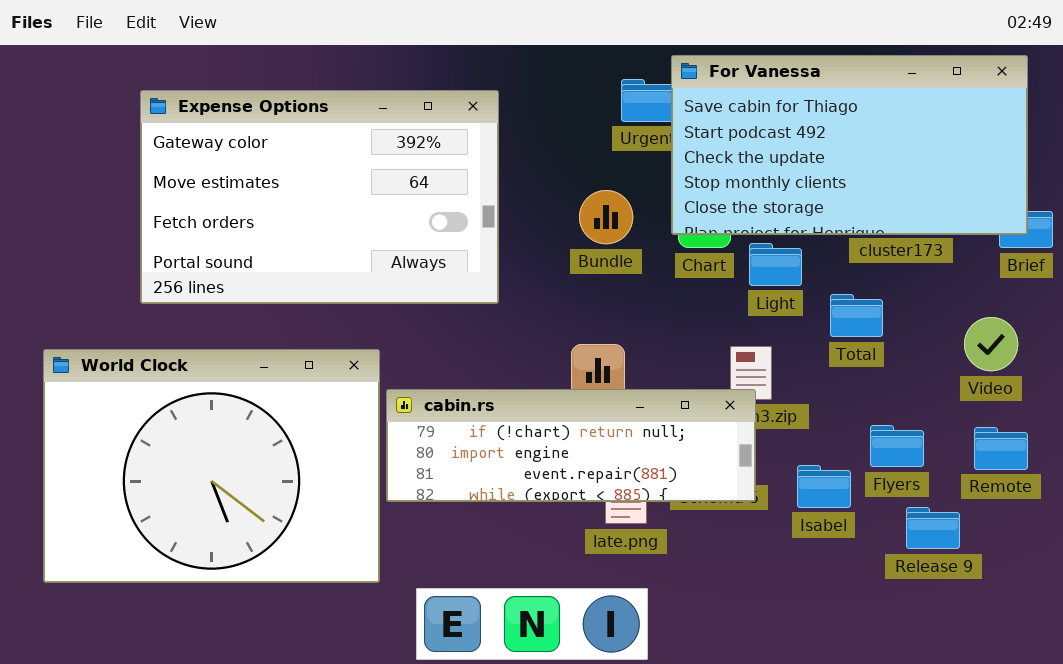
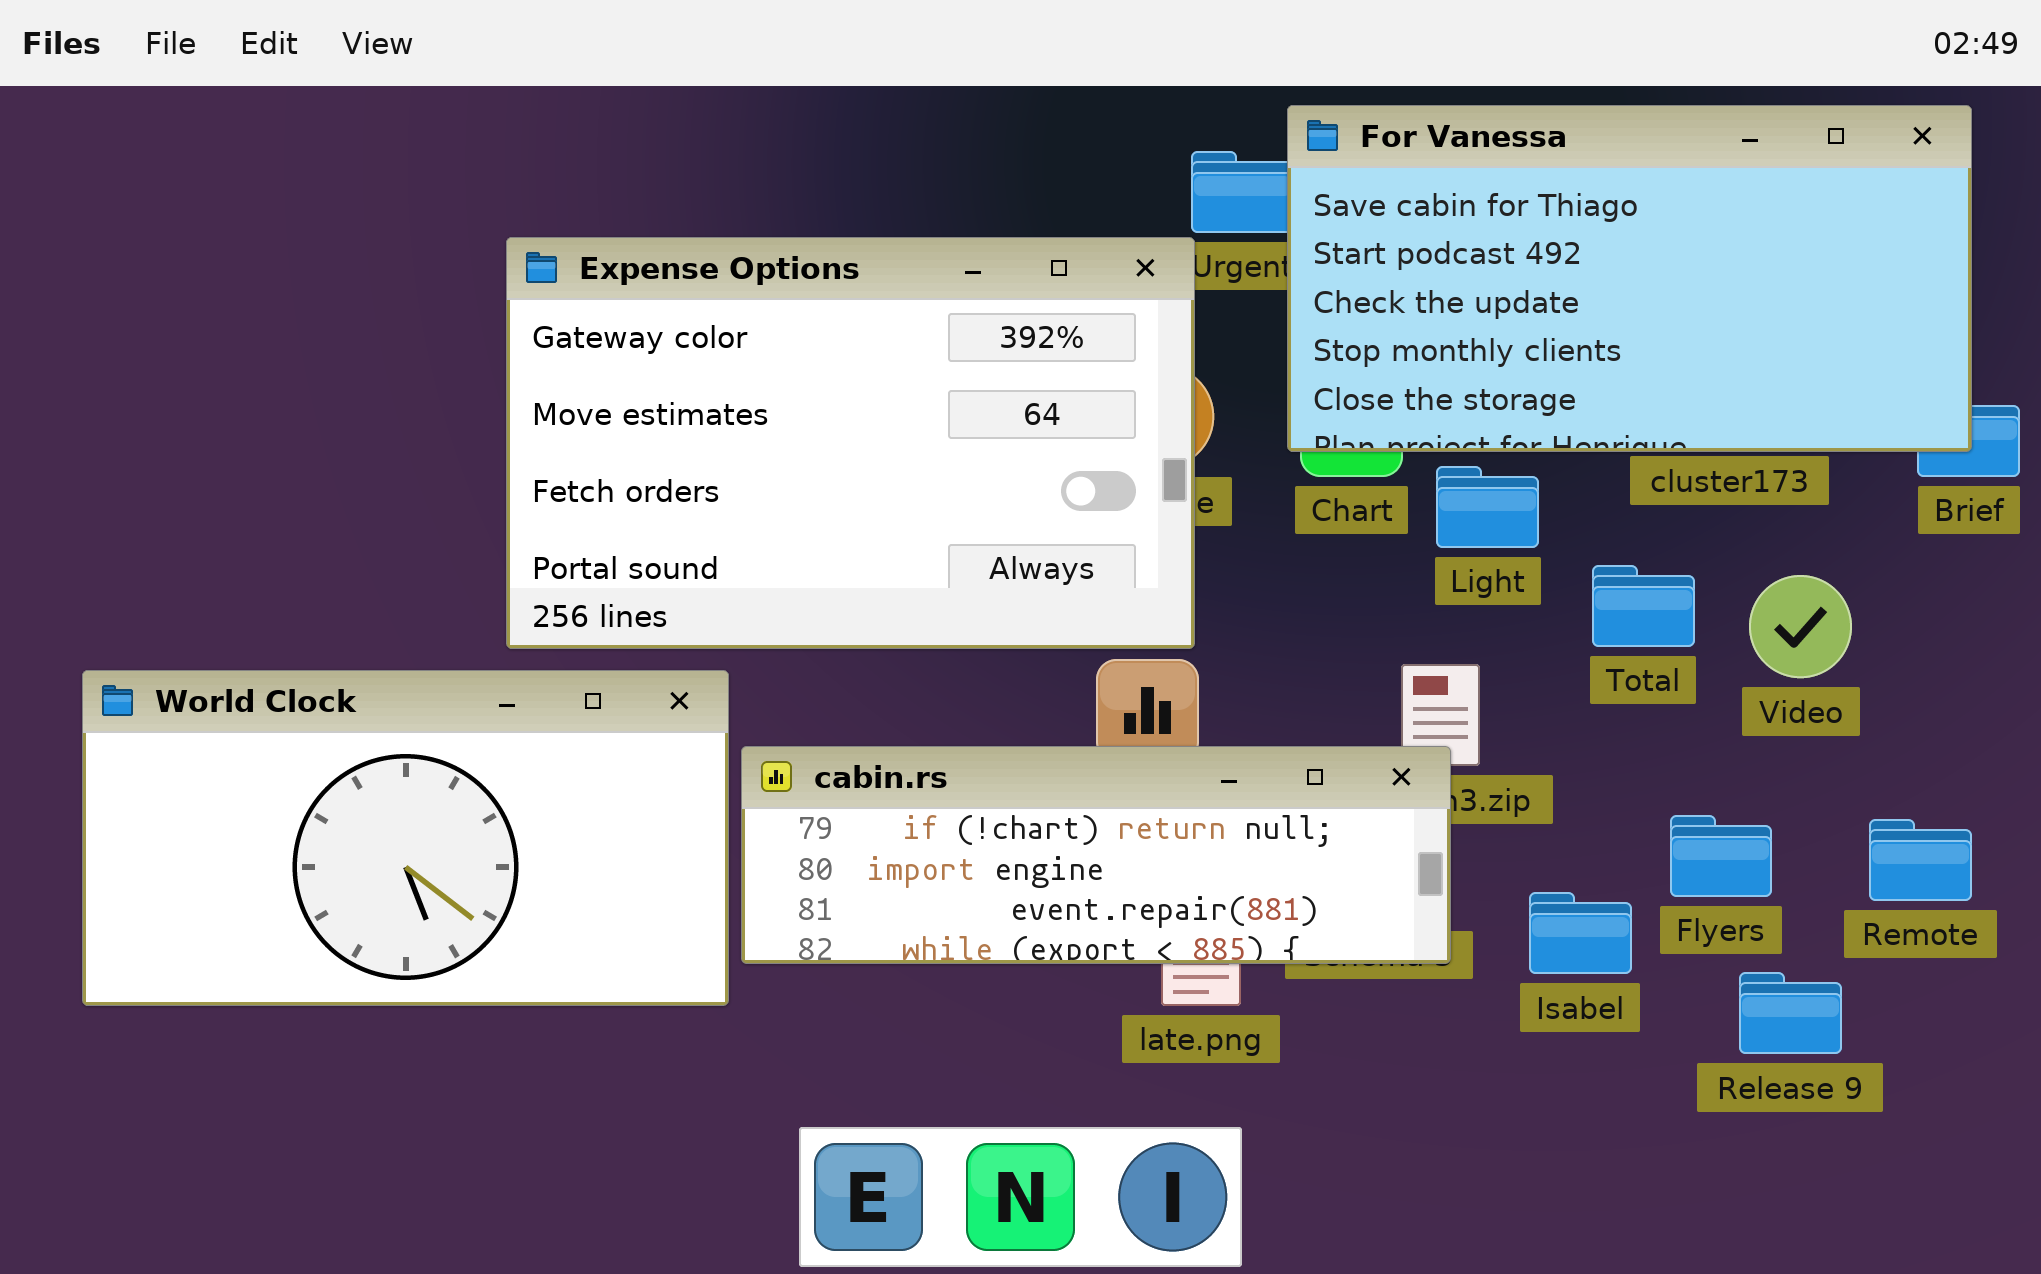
Expense Options: [140,90,499,304] -> [506,237,1195,649], moved
Video: [964,317,1018,371] -> [1749,575,1852,678], moved
World Clock: [43,349,380,583] -> [82,670,729,1006], resized

